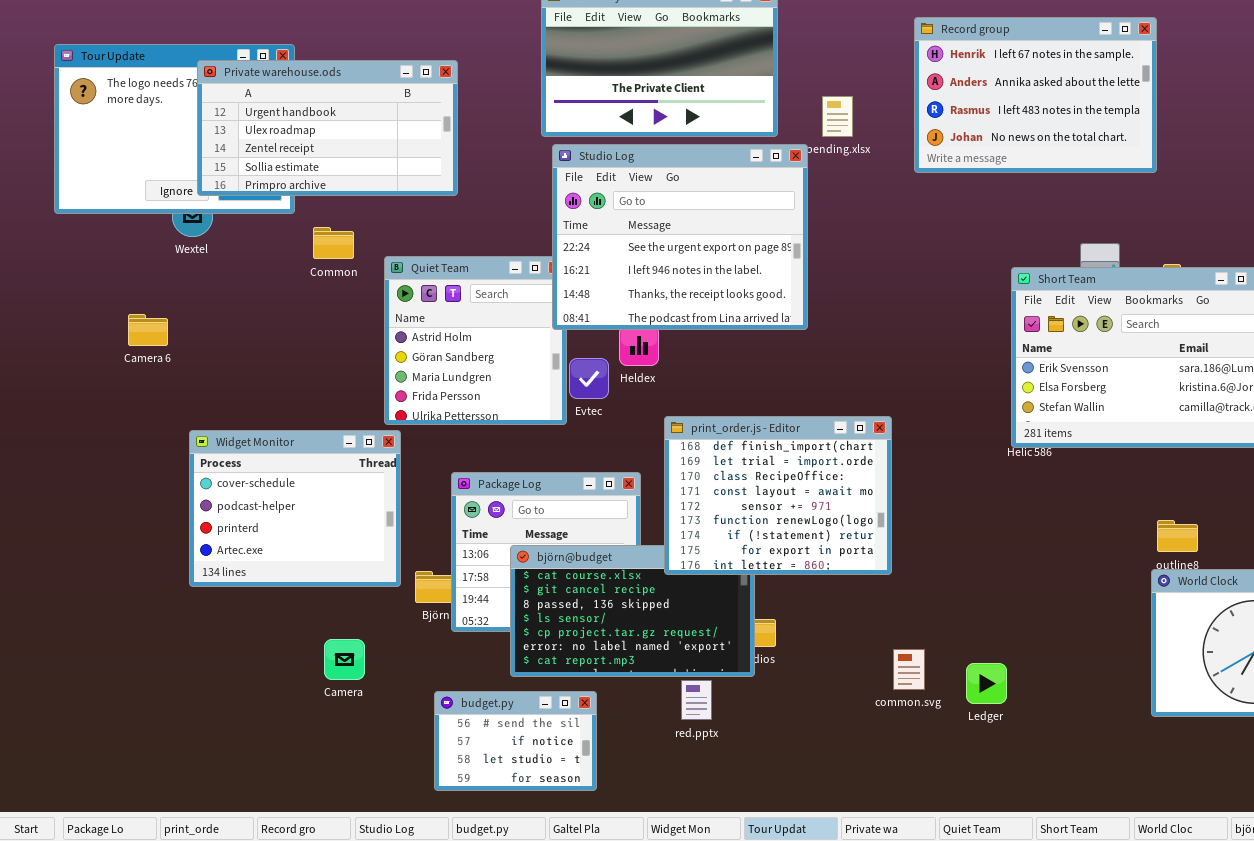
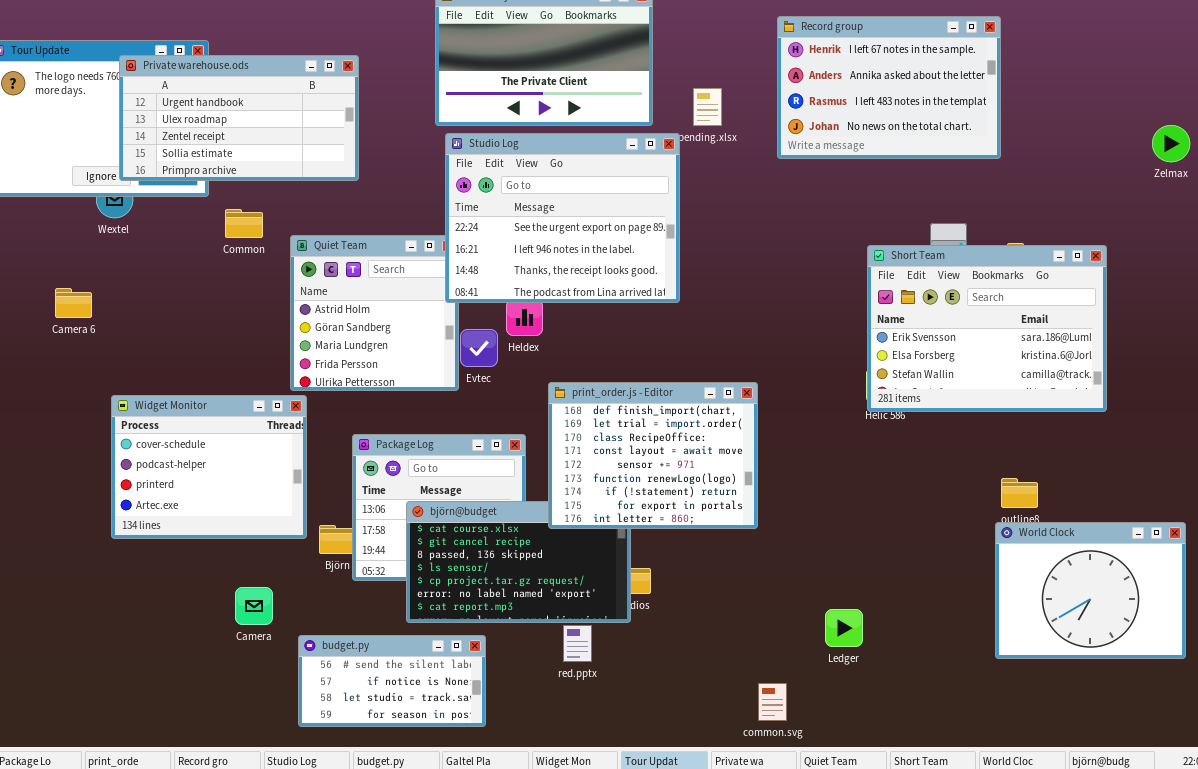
common.svg: [893,649,925,690] -> [758,683,787,721], moved
budget.py: [434,691,597,791] -> [298,635,486,727], resized

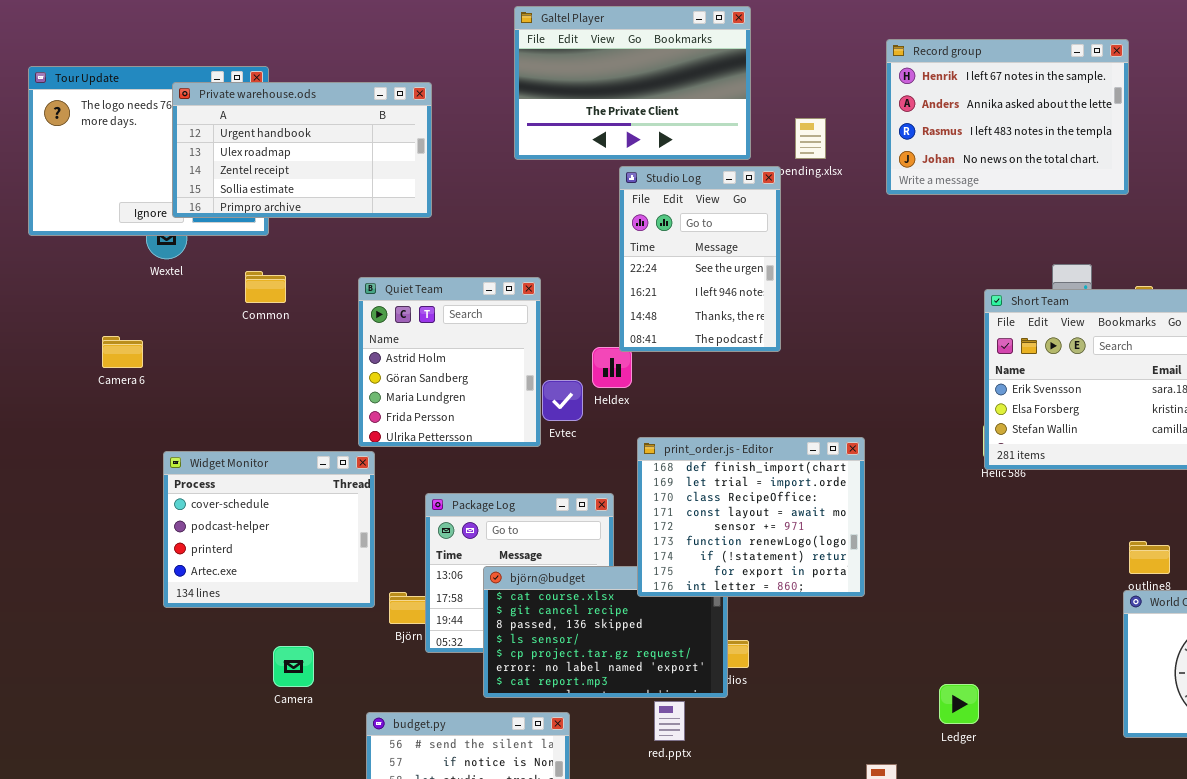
Studio Log: [445,133,680,303] -> [619,166,781,352], resized
Common: [225,209,263,238] -> [245,271,286,303], moved
Camera: [235,587,273,625] -> [273,646,314,687], moved

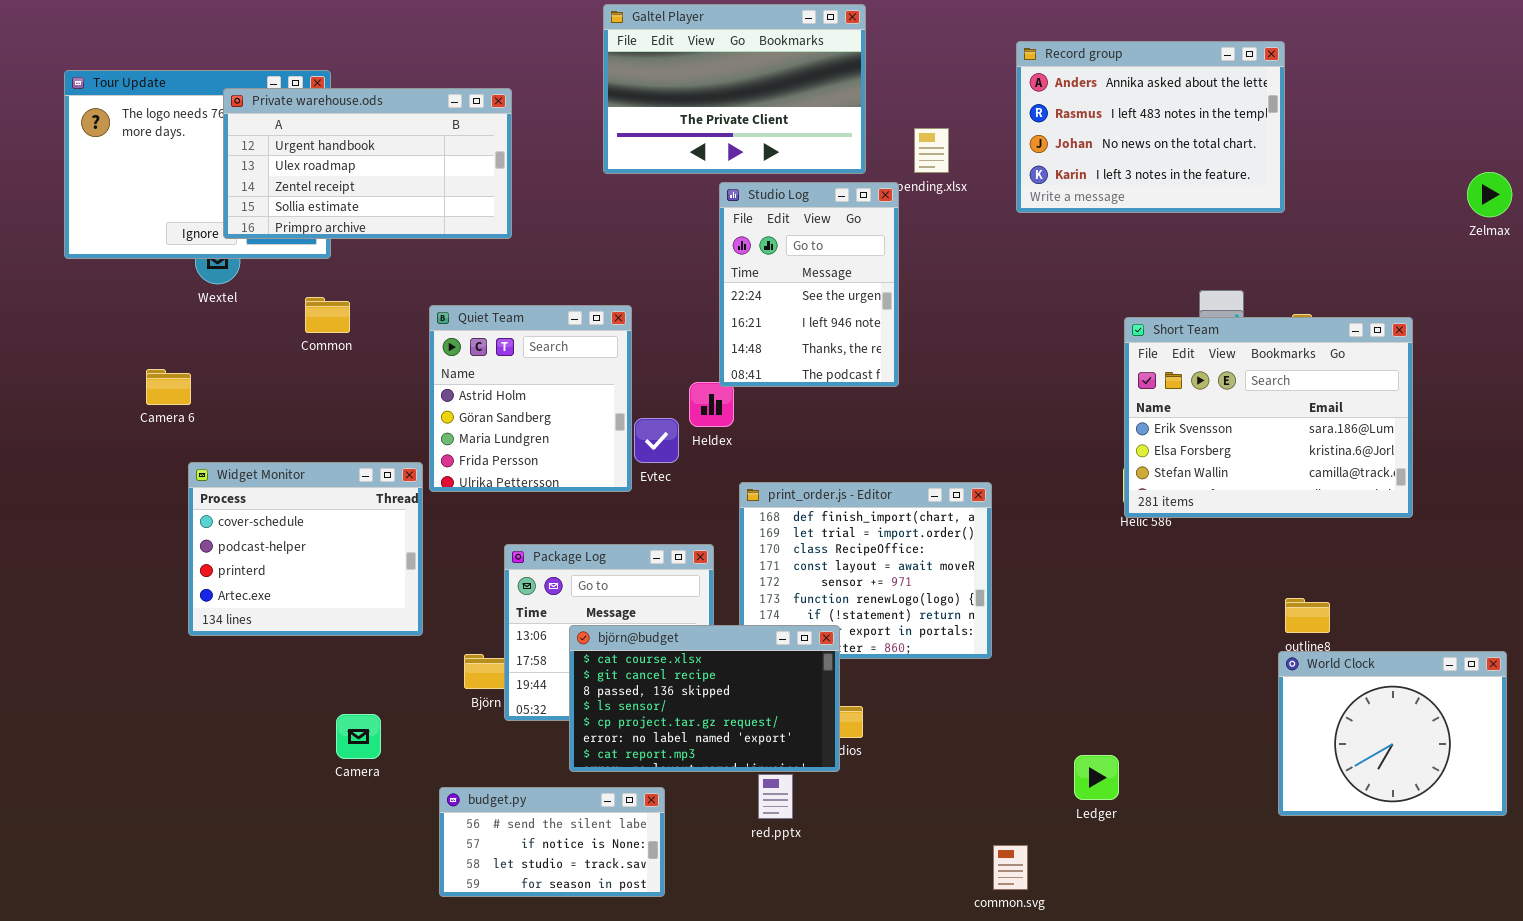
Record group: [886,39,1129,195] -> [1016,41,1285,213], scrolled down 1 row
Widget Monitor: [163,451,375,608] -> [188,462,423,636], moved
björn@budget: [483,566,728,698] -> [569,625,840,772], raised

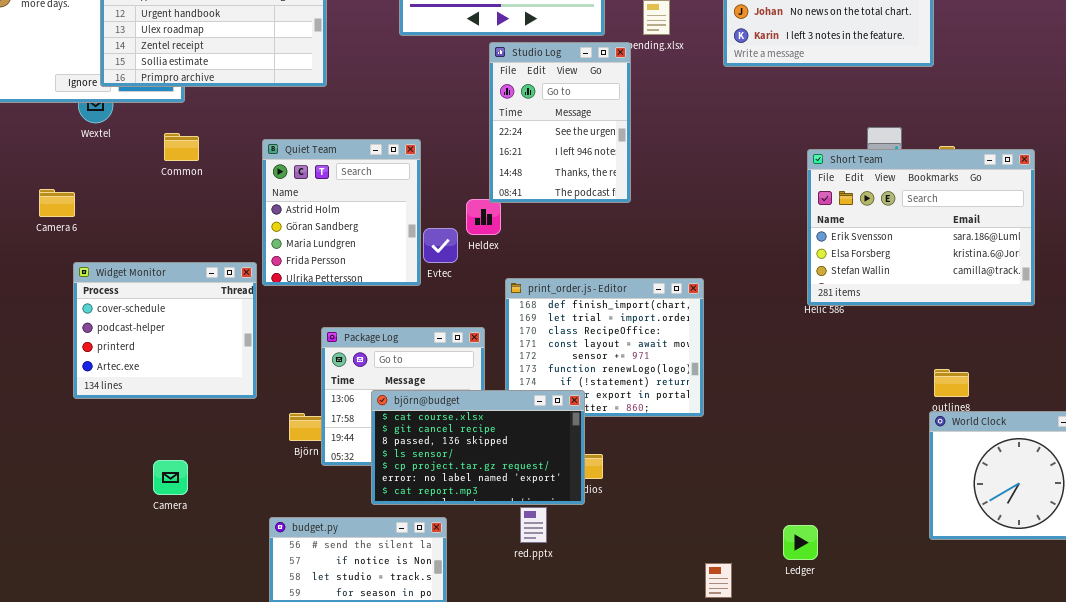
Camera: [336,714,381,759] -> [153,460,188,495], moved
Ledger: [1074,755,1119,800] -> [783,525,818,560], moved

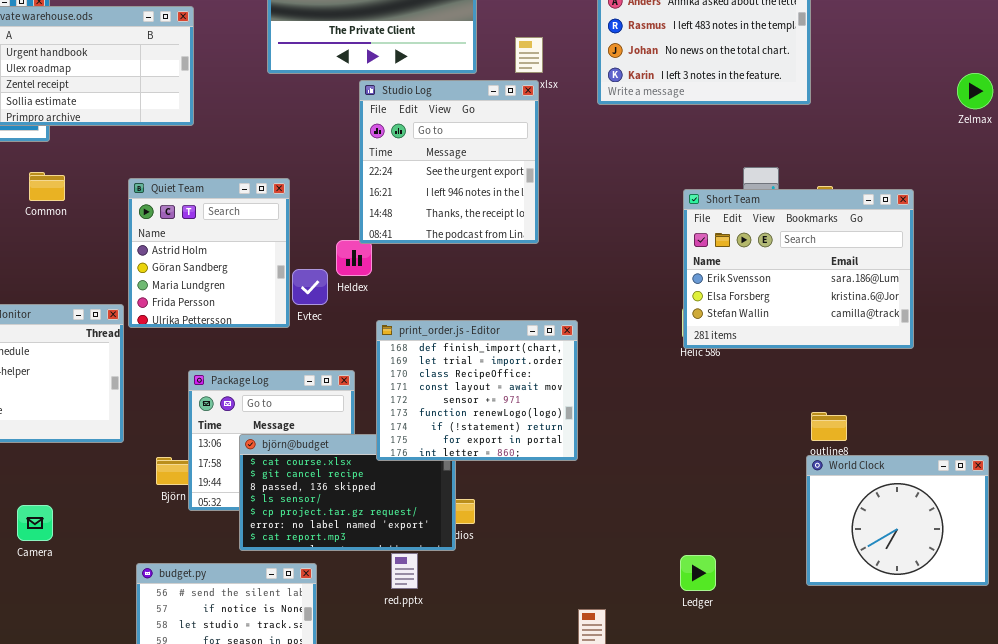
Studio Log: [489,42,631,203] -> [359,80,539,244], resized
print_order.js - Editor: [505,278,704,417] -> [376,320,578,461], raised
Ledger: [783,525,818,560] -> [680,555,716,591], moved

